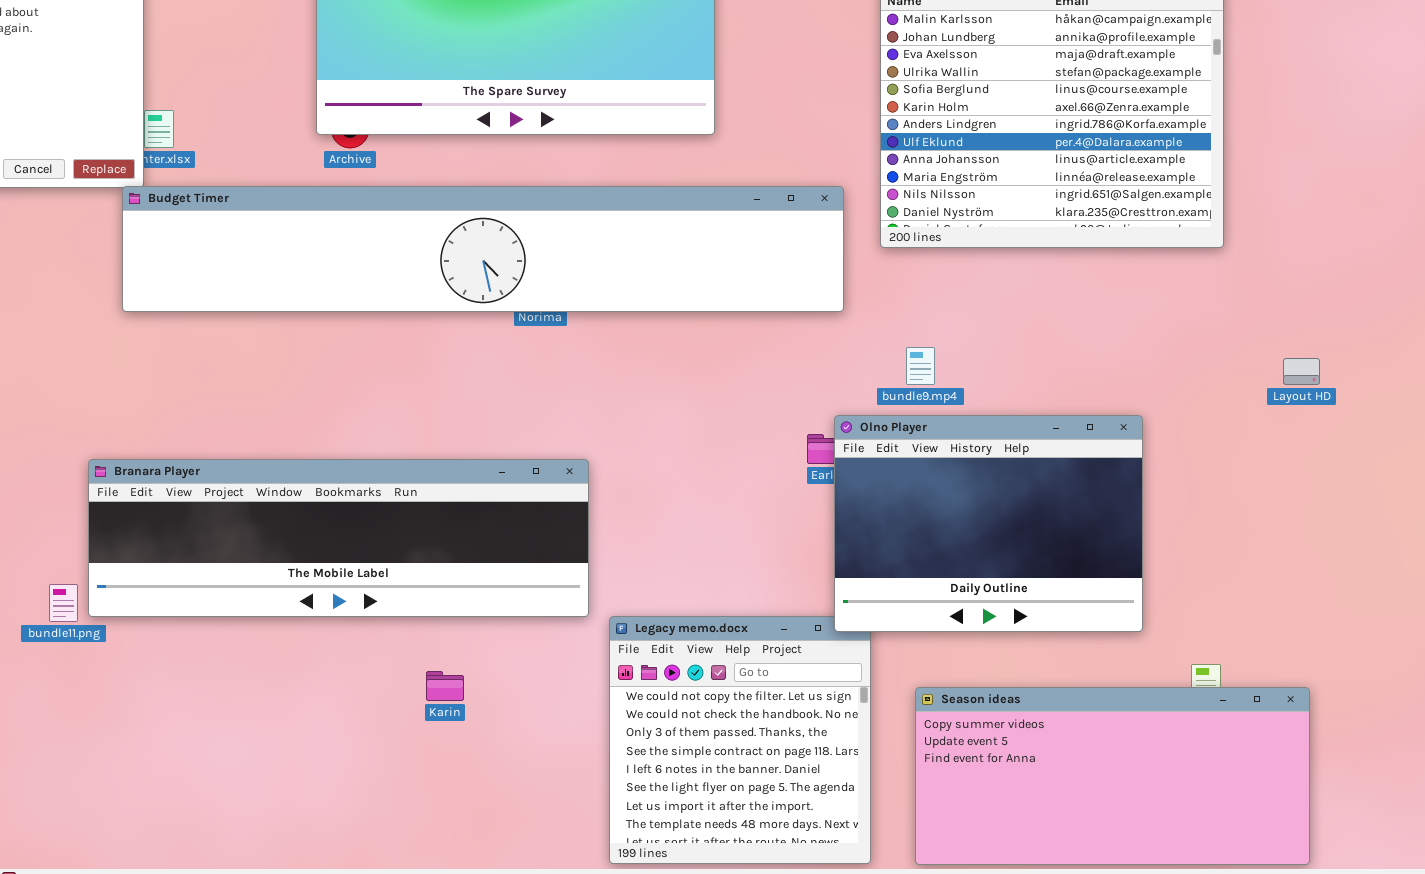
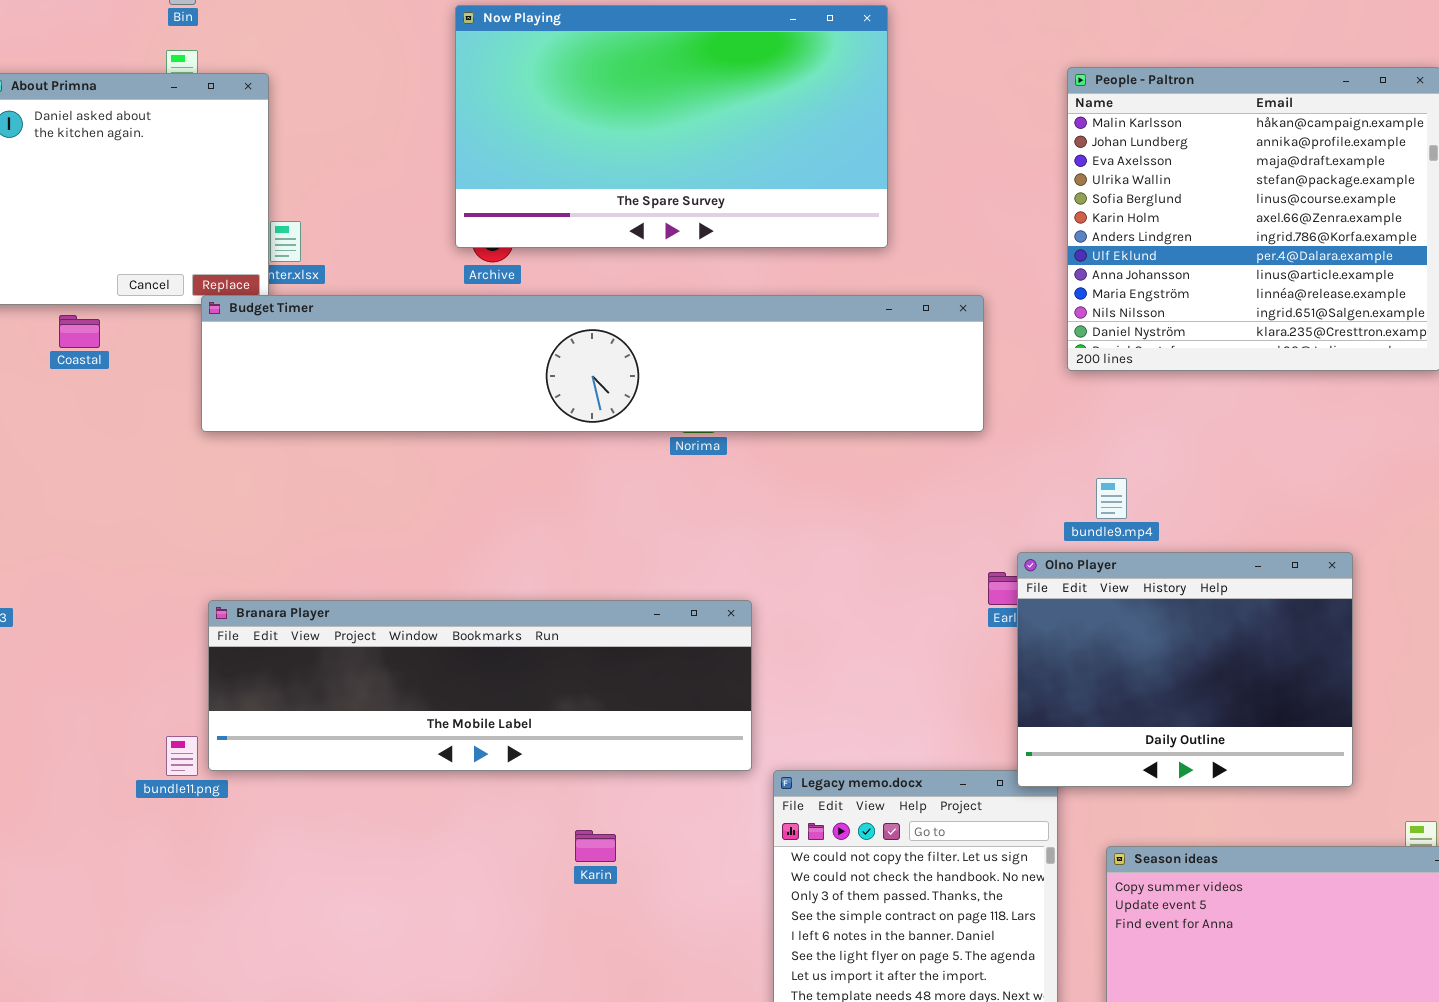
Budget Timer: [122,186,844,312] -> [201,295,984,432], moved

